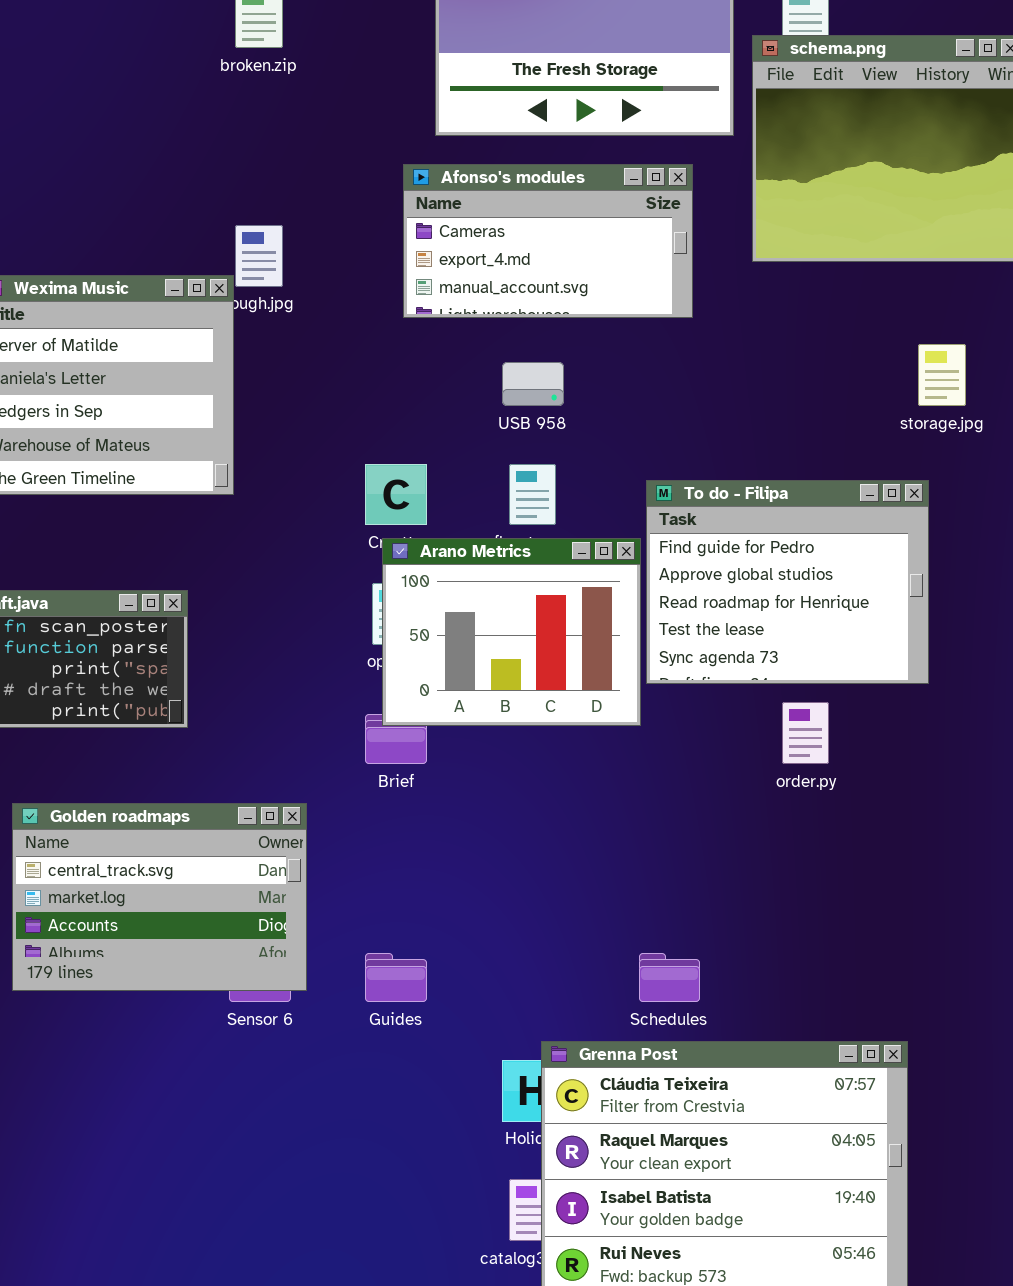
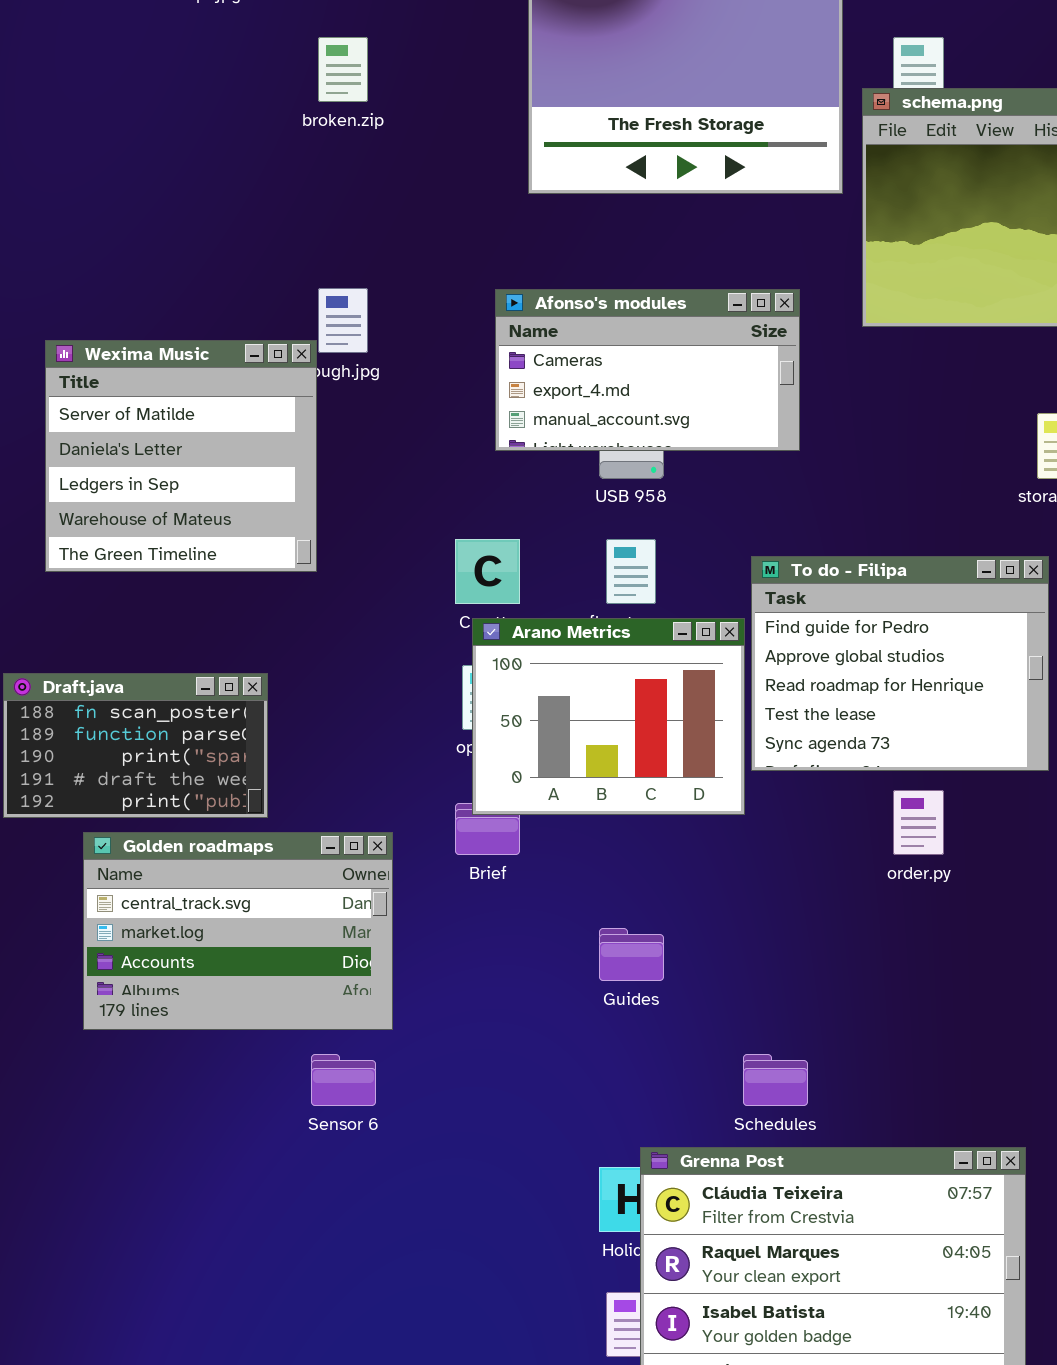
Afonso's modules: [403,164,693,318] -> [495,289,800,451], moved
Golden roadmaps: [12,803,307,991] -> [83,832,393,1030], moved
Guides: [365,953,427,1002] -> [599,928,664,981], moved

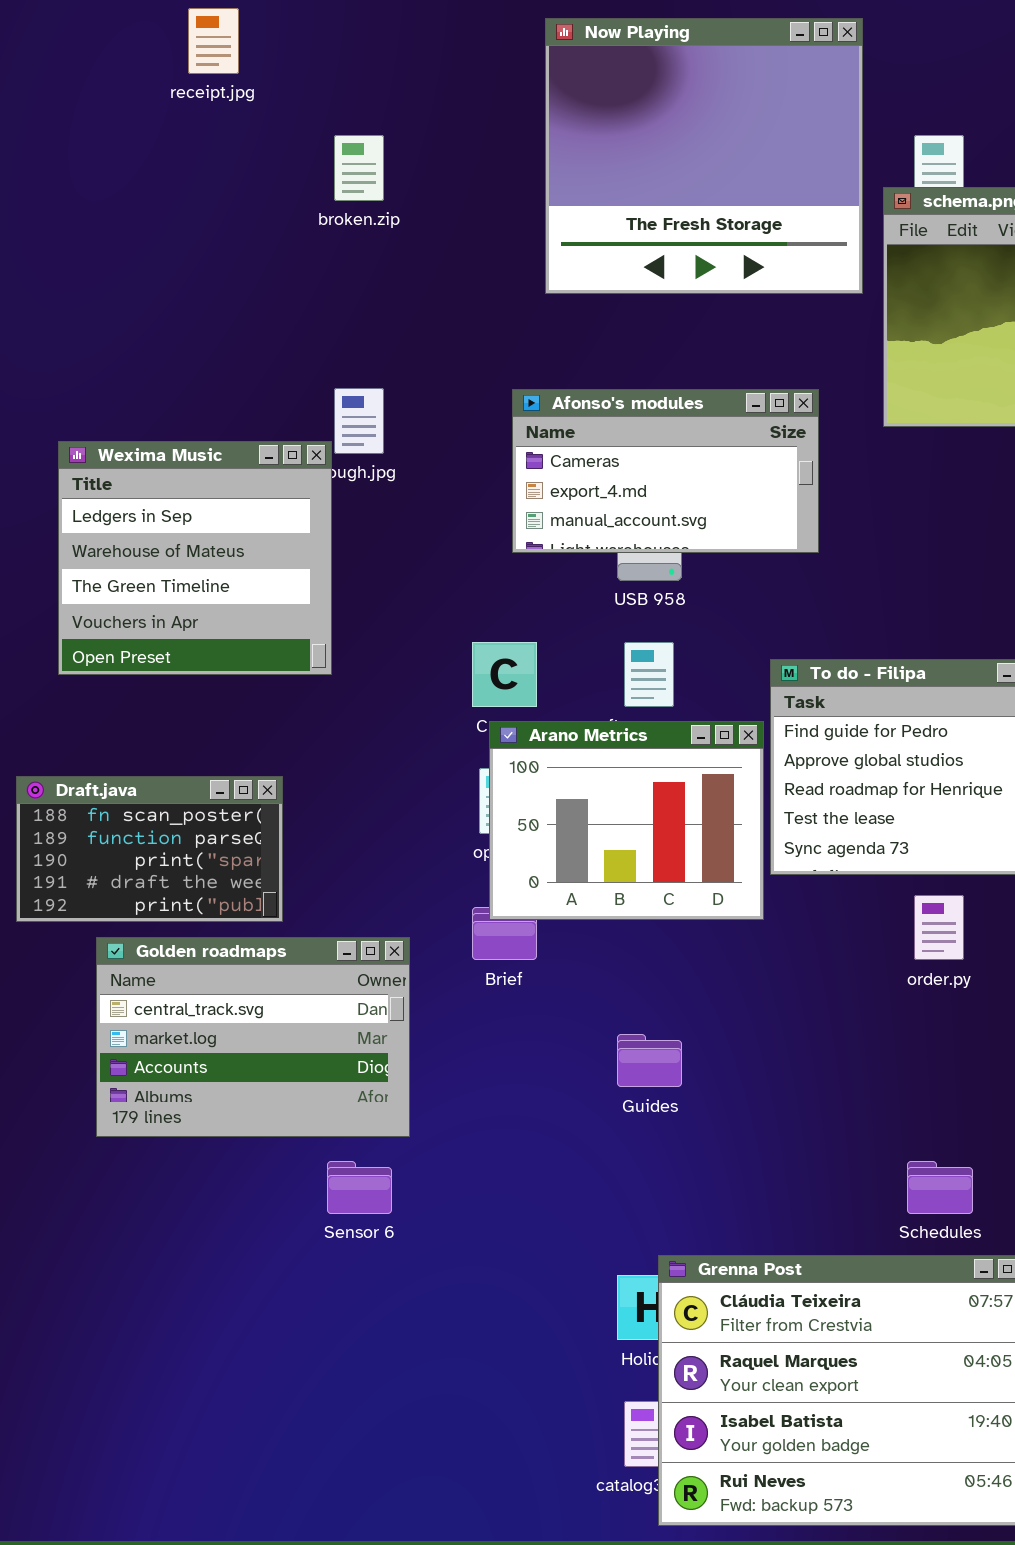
Wexima Music: [45,340,317,572] -> [58,441,332,675], scrolled down 2 rows
Schedules: [743,1054,808,1106] -> [907,1161,973,1214], moved

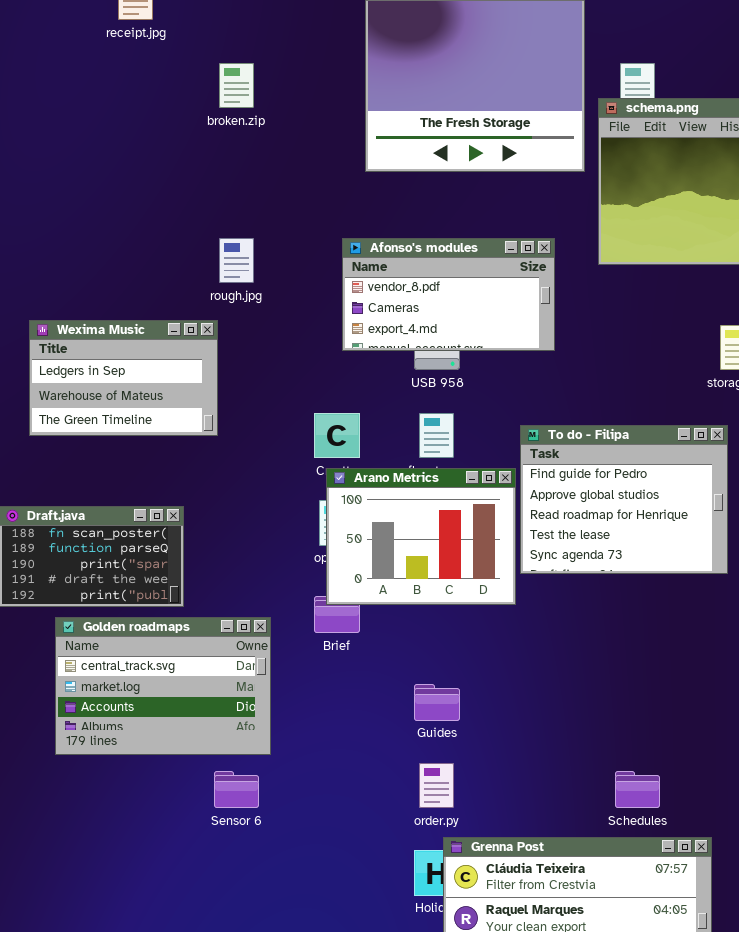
Afonso's modules: [512,389,819,553] -> [342,238,555,351], scrolled up 1 row
Wexima Music: [58,441,332,675] -> [29,320,218,436], resized
order.py: [914,895,964,960] -> [419,763,454,808], moved

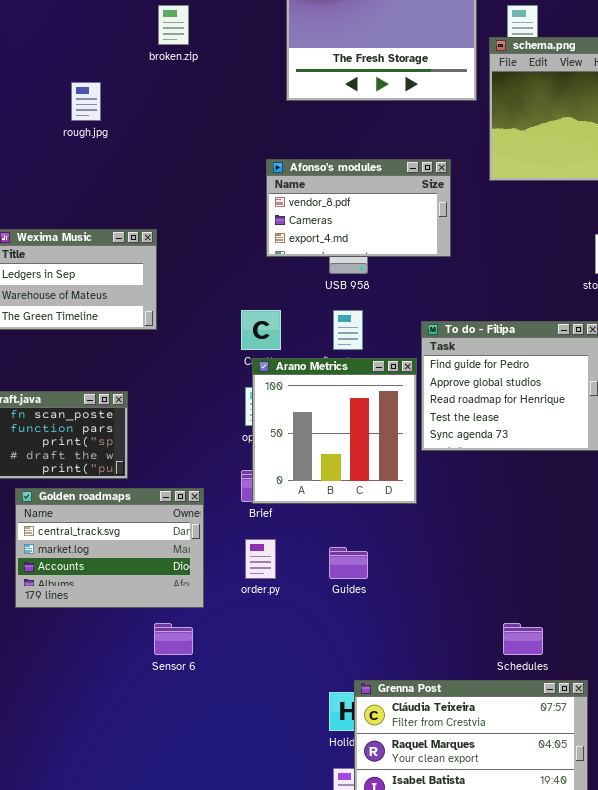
rough.jpg: [219,238,254,283] -> [71,82,101,121], moved
Arano Metrics: [326,468,516,605] -> [252,358,417,504], resized
order.py: [419,763,454,808] -> [245,539,276,579], moved

